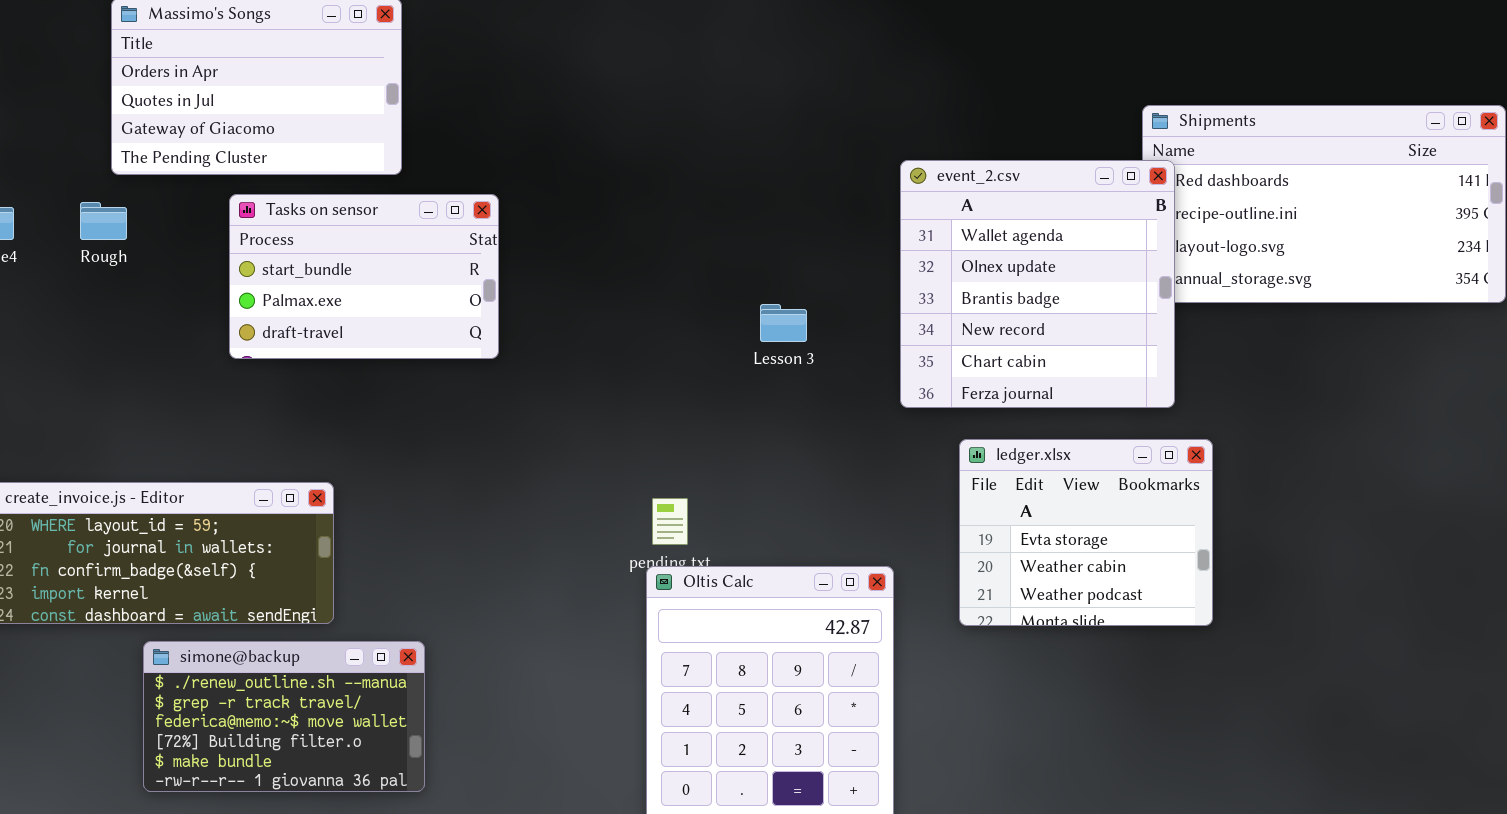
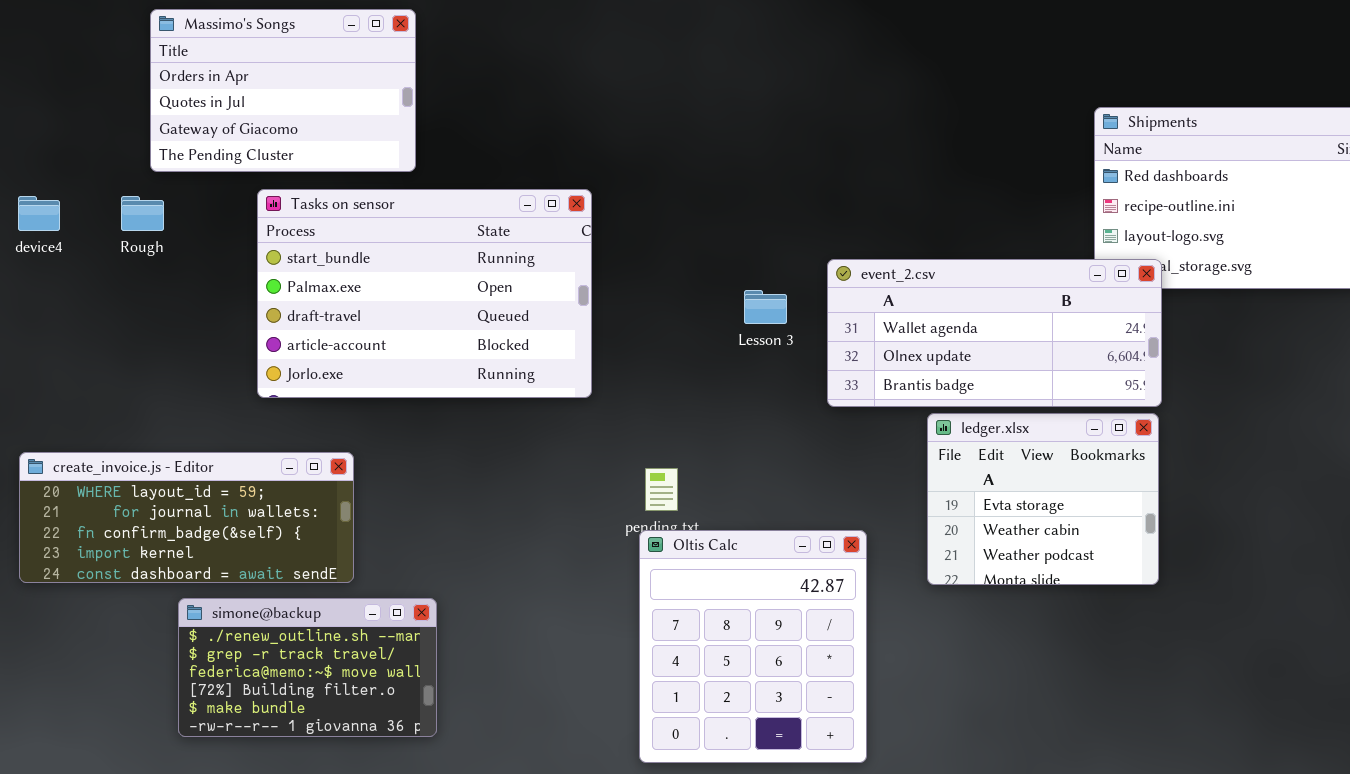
event_2.csv: [900,160,1175,408] -> [827,259,1162,407], moved, resized
Tasks on sensor: [229,194,499,359] -> [257,189,592,398], resized

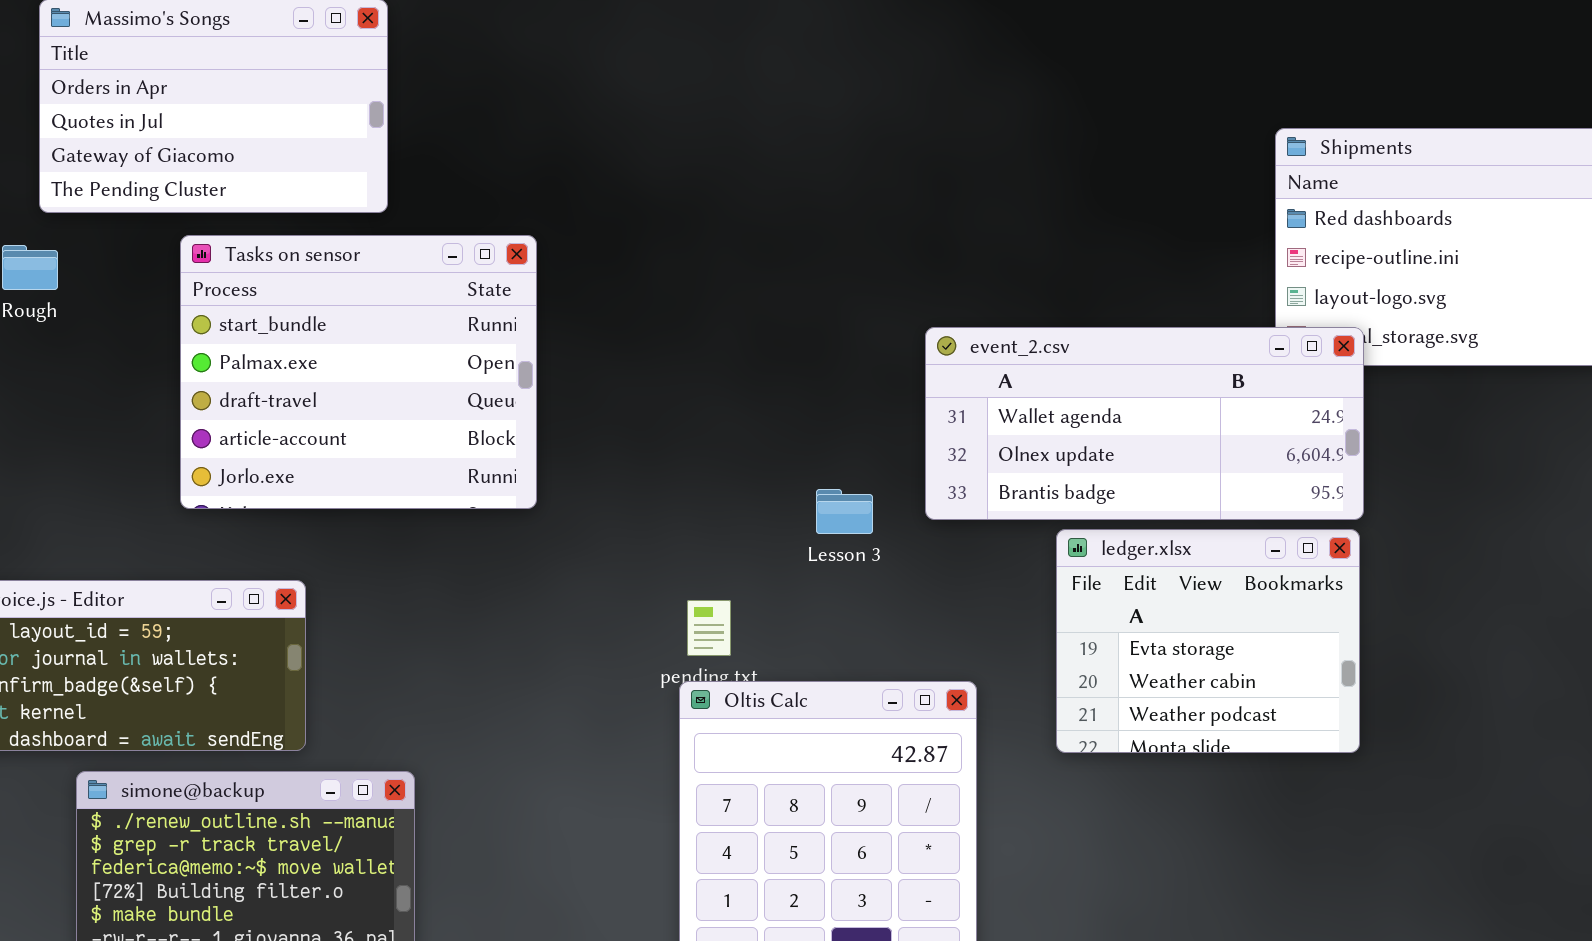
Tasks on sensor: [257,189,592,398] -> [180,235,537,509], resized
Lesson 3: [744,290,787,324] -> [816,489,873,534], moved

